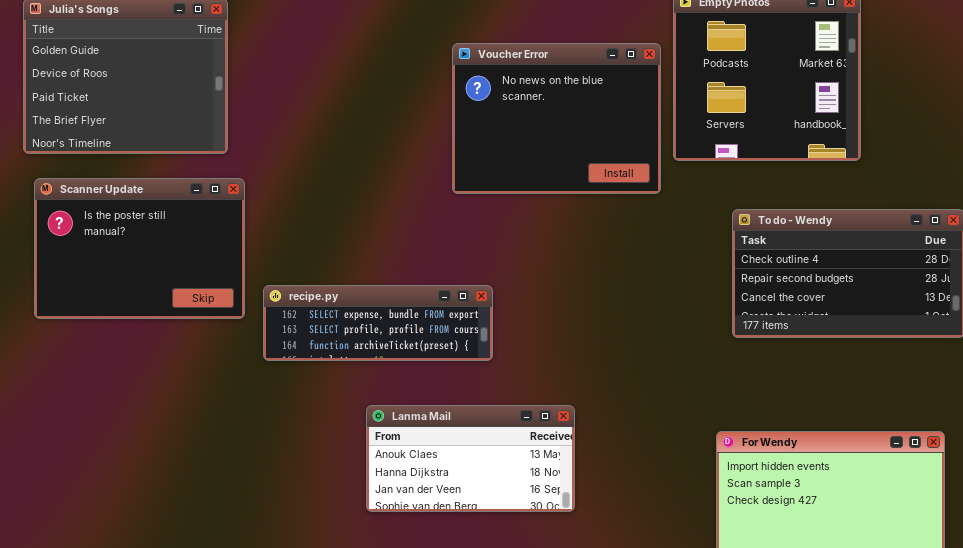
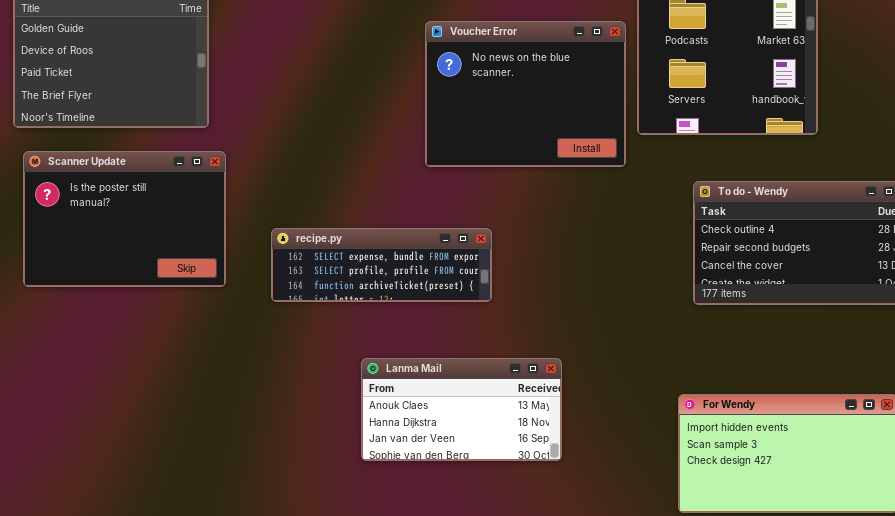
recipe.py: [263,285,493,361] -> [271,228,492,302], moved
Lanma Mail: [366,405,575,512] -> [361,358,562,461], moved

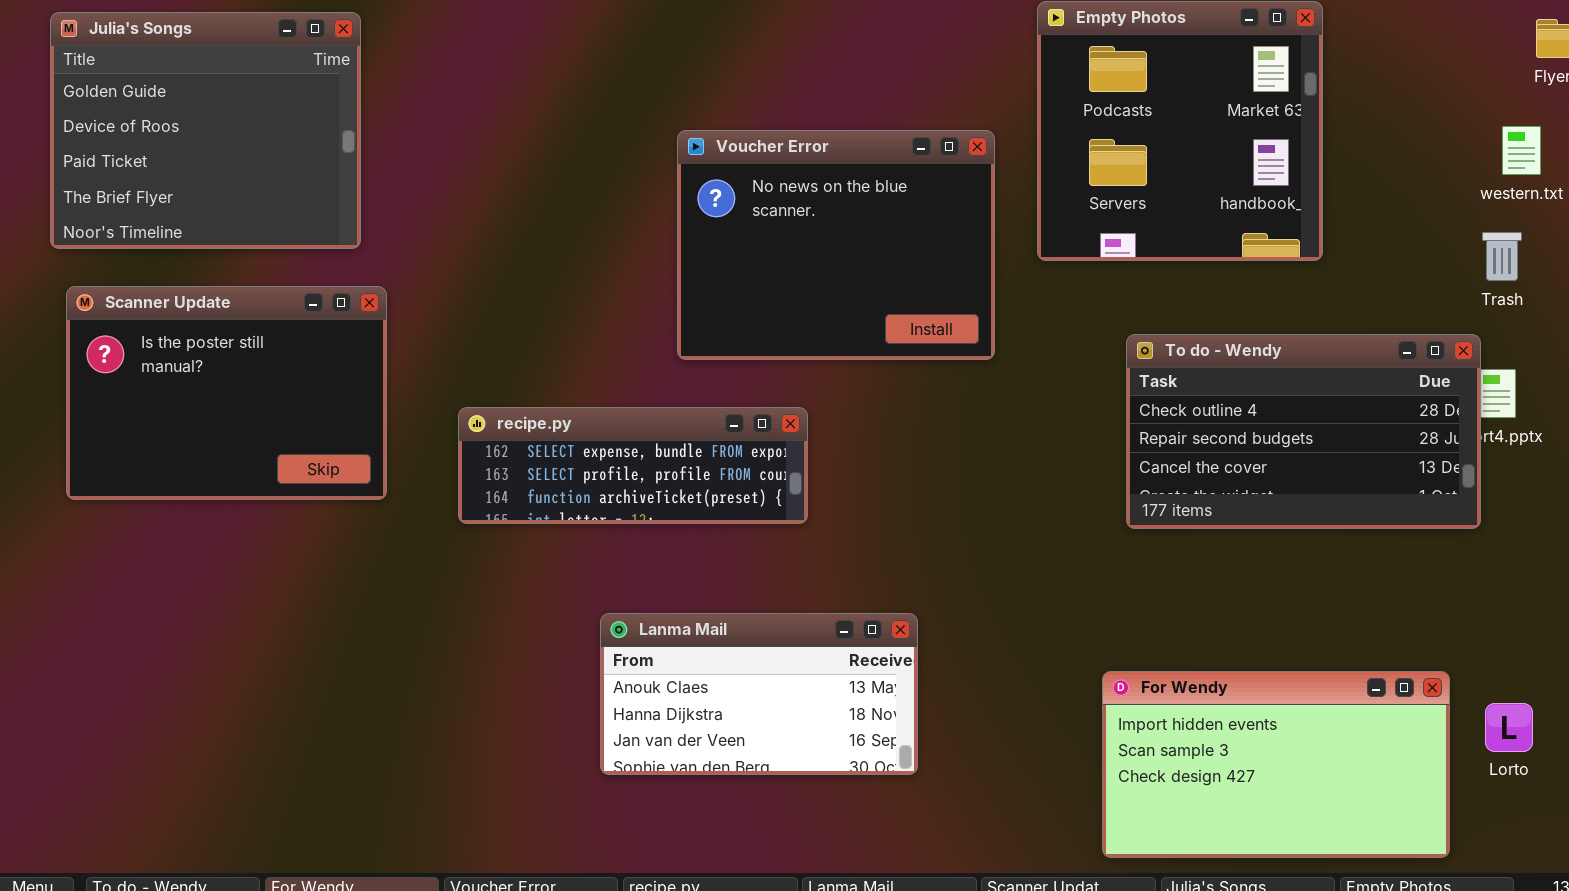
Voucher Error: [425,21,626,167] -> [677,130,995,360], moved

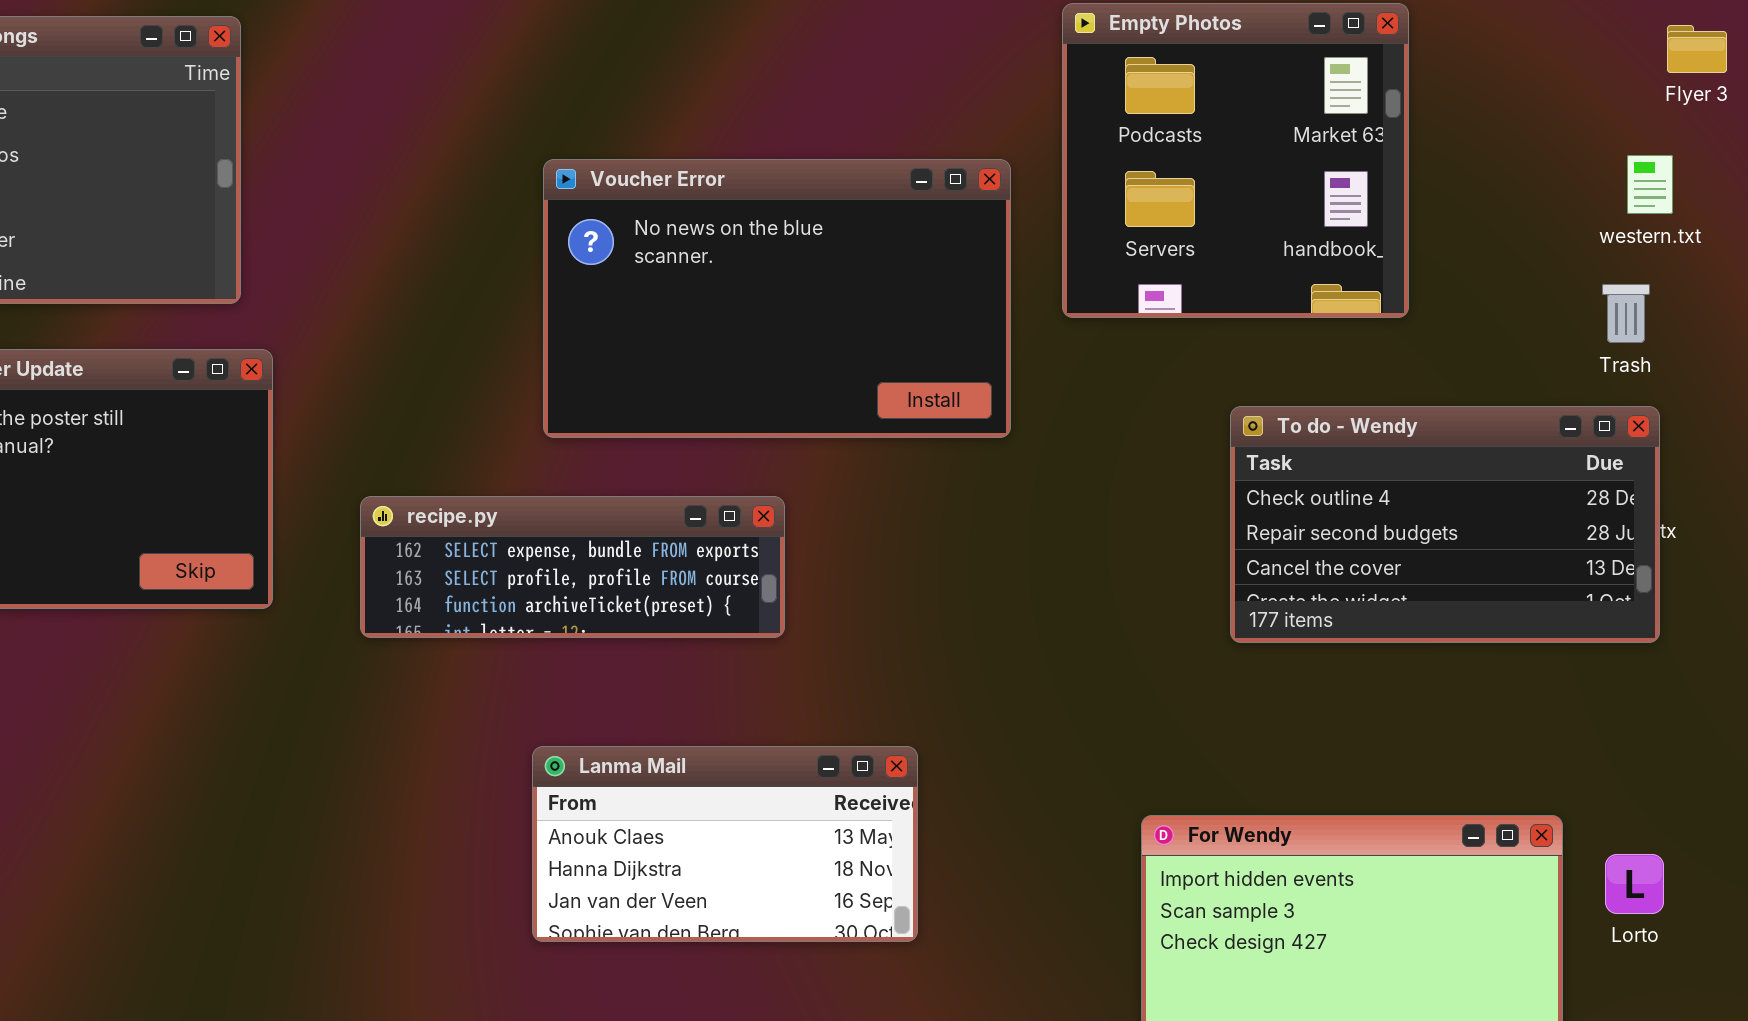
Voucher Error: [677,130,995,360] -> [543,159,1011,438], resized
To do - Wendy: [1126,334,1481,529] -> [1230,406,1660,643], moved

